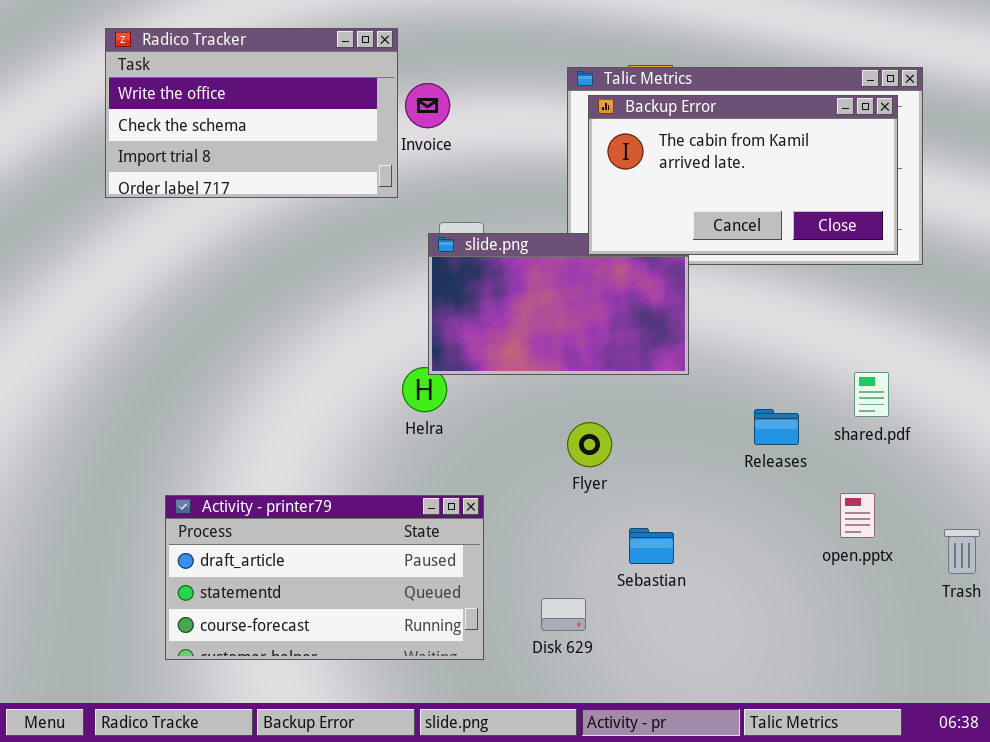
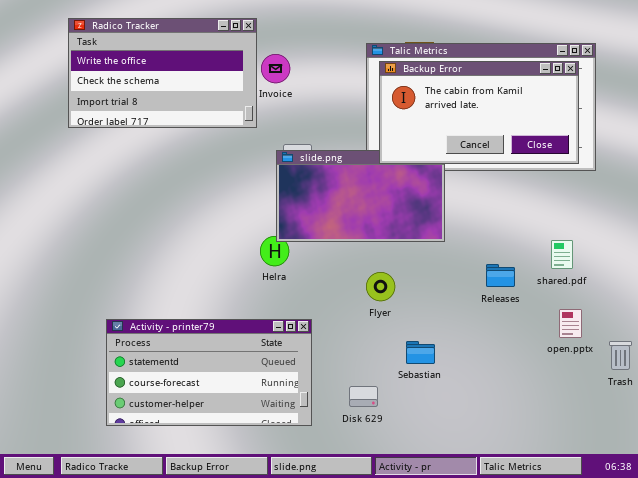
open.pptx: [840,493,875,538] -> [559,309,582,338], moved
Activity - printer79: [165,495,484,660] -> [106,319,312,426], scrolled down 1 row

